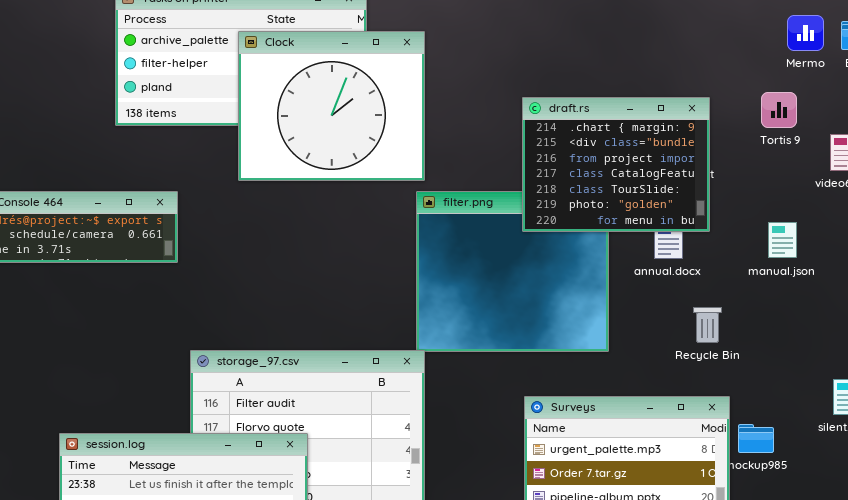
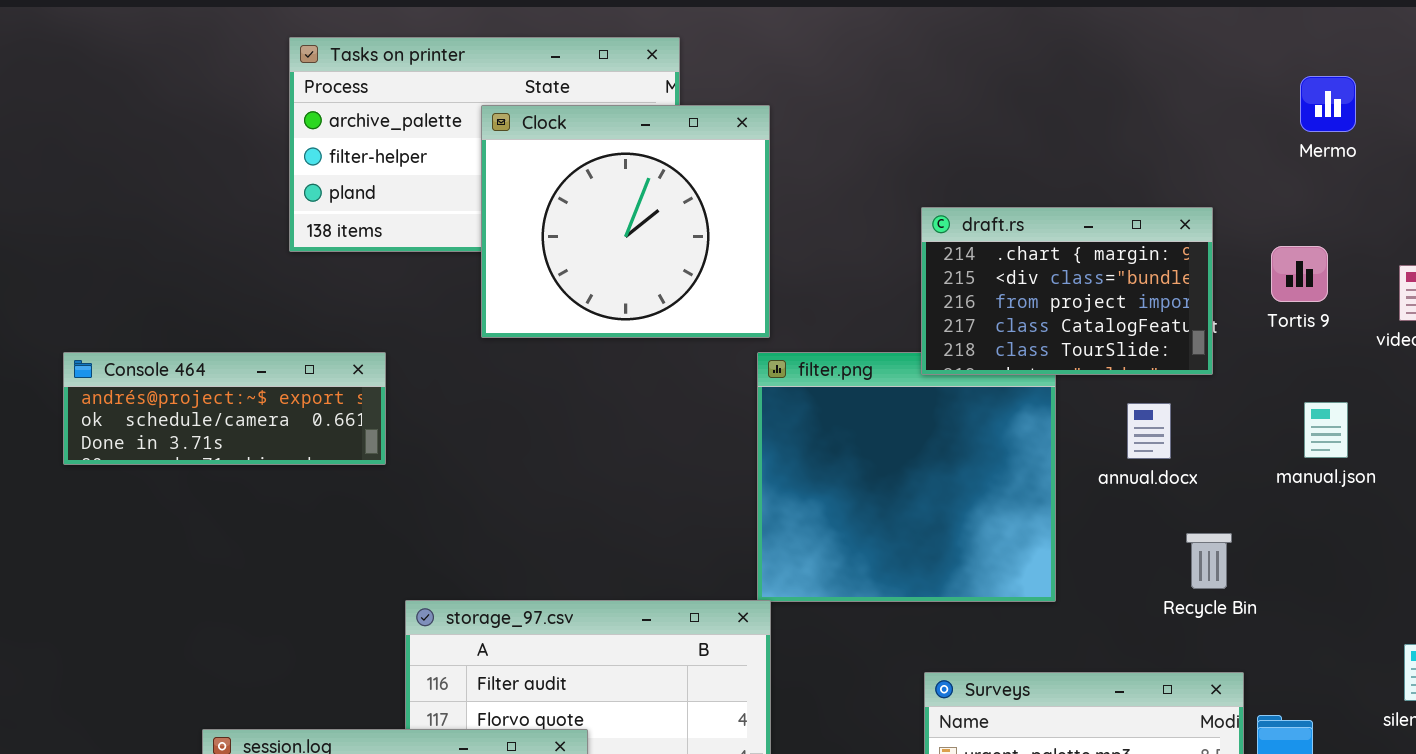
Mermo: [787,15,824,51] -> [1300,76,1356,132], moved
Tortis 9: [761,92,797,128] -> [1271,246,1328,302], moved
draft.rs: [522,97,710,232] -> [921,207,1213,375], resized

